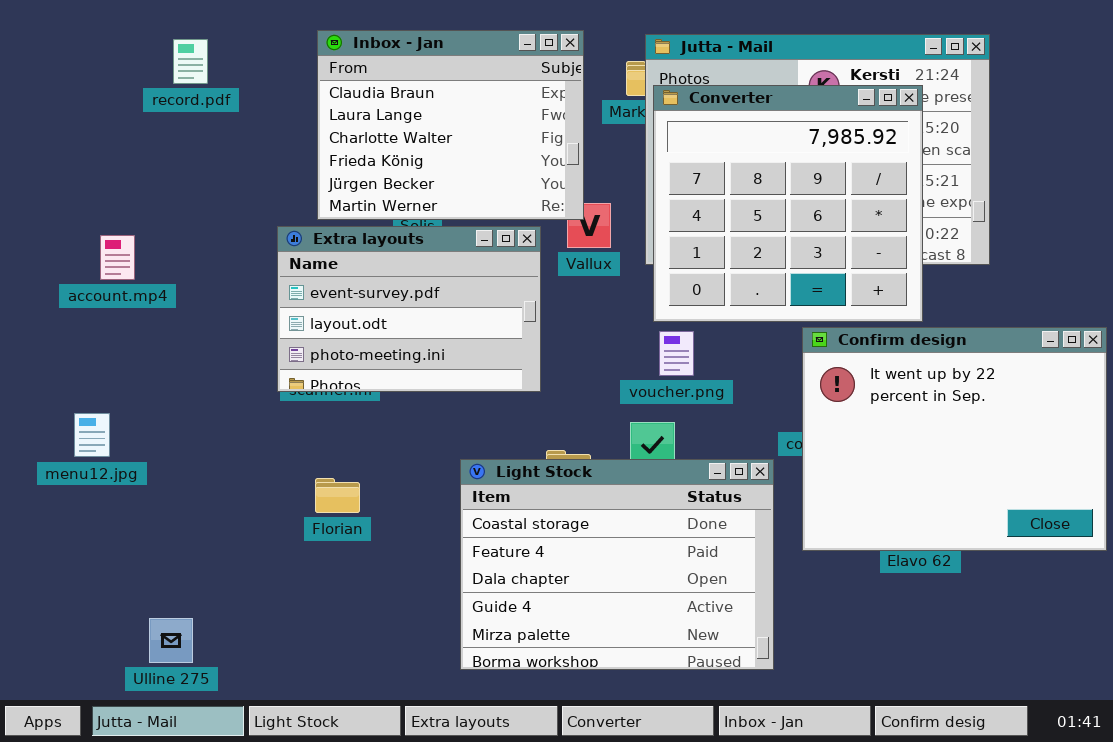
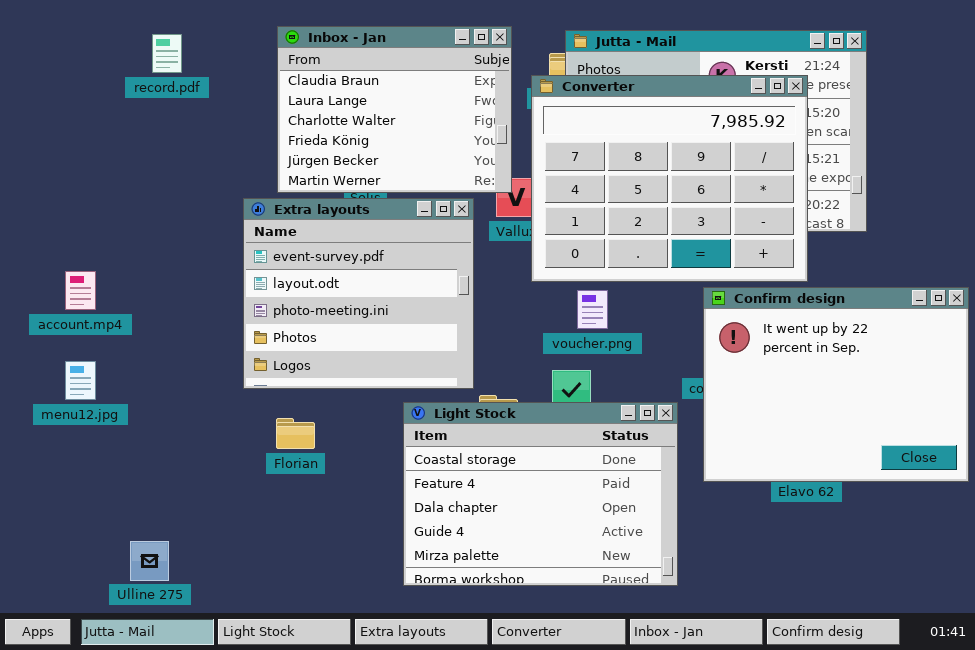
Converter: [653,85,923,322] -> [531,75,808,282], resized
Extra layouts: [277,226,541,392] -> [243,198,474,389], resized
account.mp4: [100,235,135,280] -> [65,271,96,310], moved

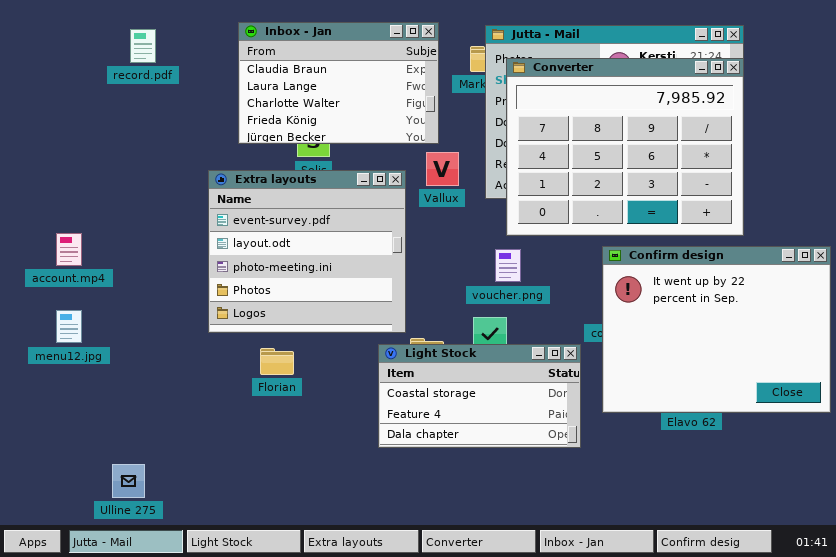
Inbox - Jan: [277,26,512,193] -> [238,22,439,144], resized
Converter: [531,75,808,282] -> [506,58,744,236], moved
Light Stock: [403,402,678,586] -> [378,344,581,448], resized
Florian: [276,418,315,449] -> [260,348,294,375], moved

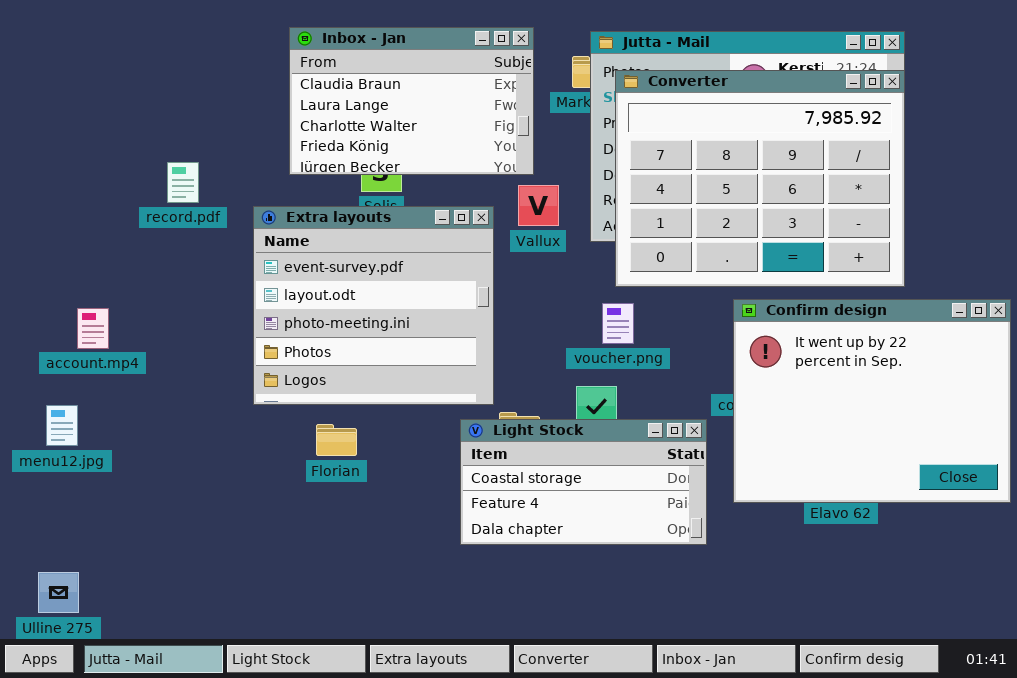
record.pdf: [130,29,156,63] -> [167,162,199,203], moved
account.mp4: [56,233,82,266] -> [77,308,109,349], moved
menu12.jpg: [56,310,82,343] -> [46,405,78,446], moved
Ulline 275: [112,464,145,498] -> [38,572,79,613], moved

